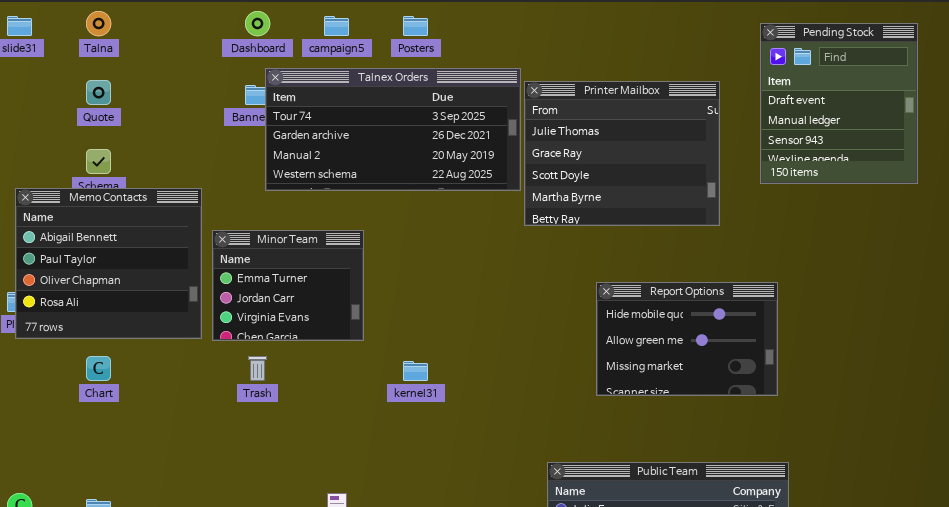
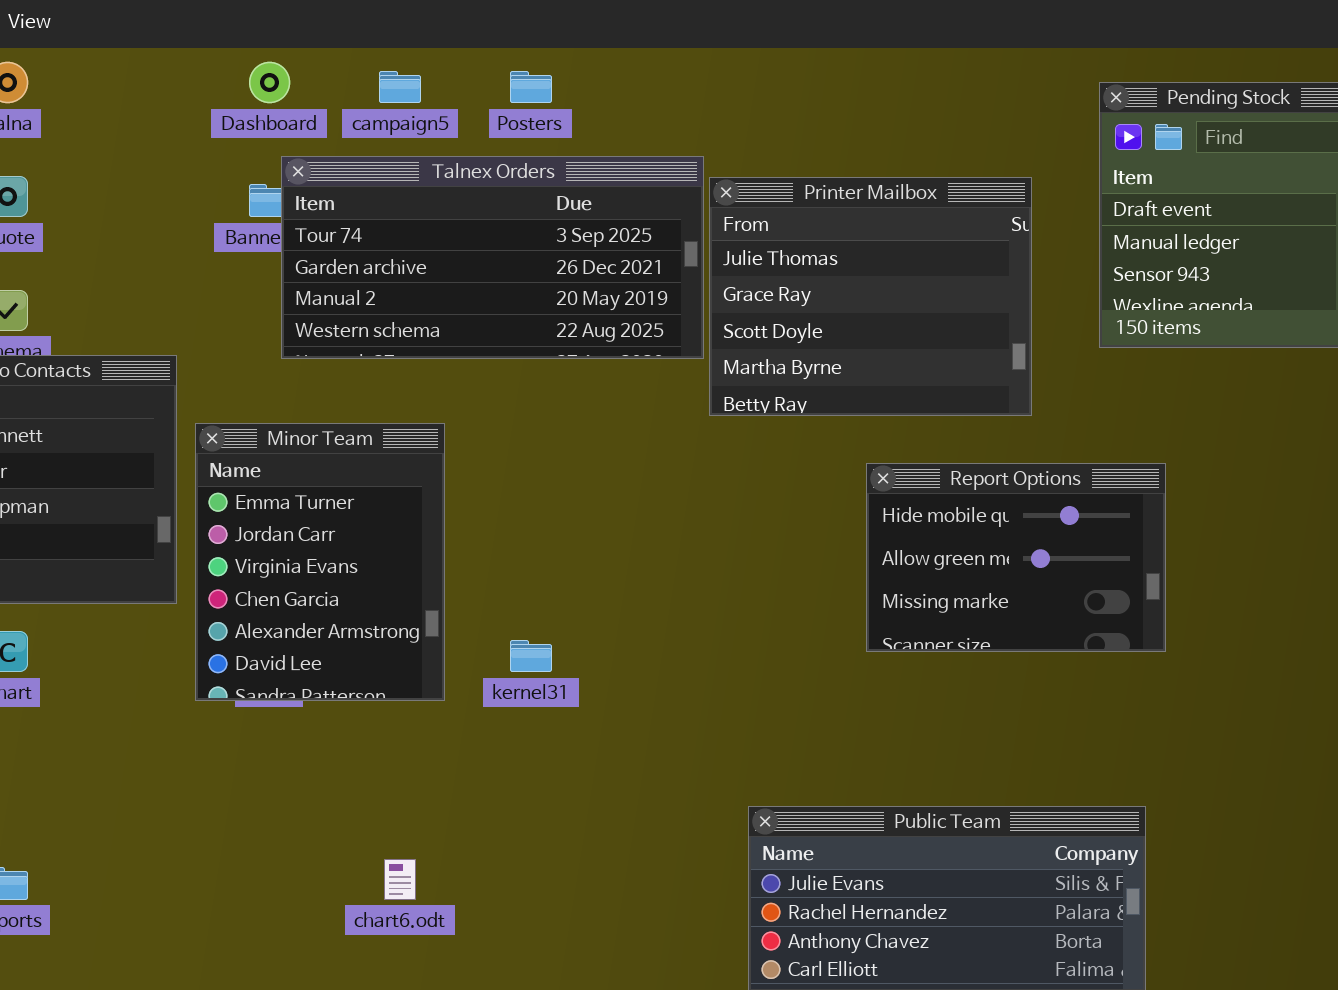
Minor Team: [212,230,364,341] -> [195,423,445,701], resized
Report Options: [596,282,778,396] -> [866,463,1166,652], moved

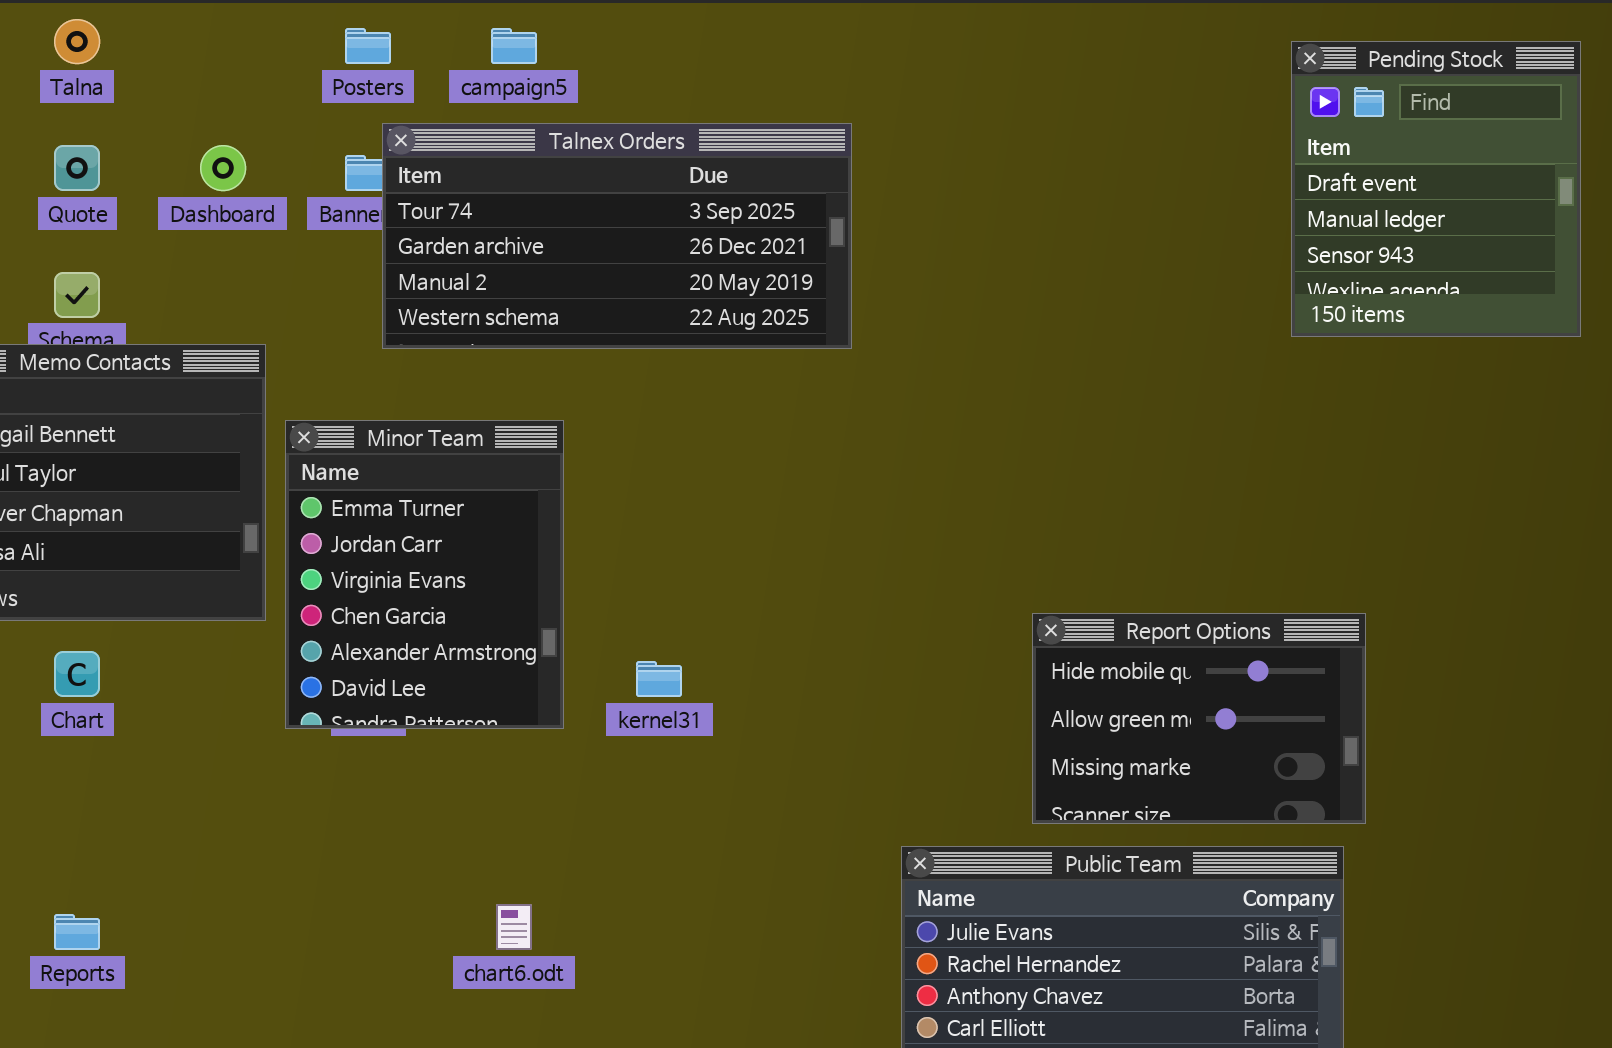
Dashboard: [249,62,290,103] -> [200,145,246,191], moved
Posters: [510,71,552,103] -> [345,28,391,64], moved
Printer Mailbox: [709,177,1032,416] -> none, closed
Report Options: [866,463,1166,652] -> [1032,613,1366,824], moved

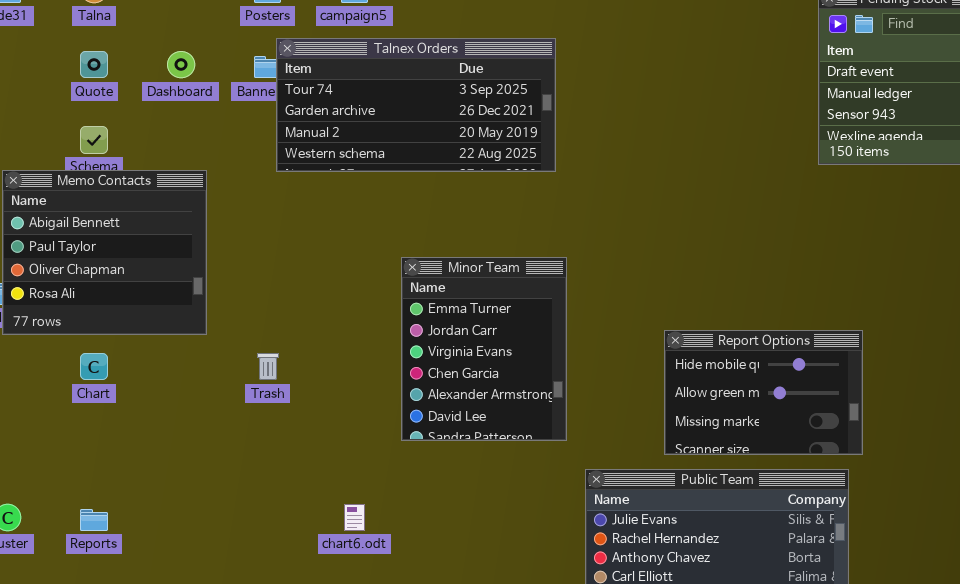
Minor Team: [285,420,564,729] -> [401,257,567,441], moved

